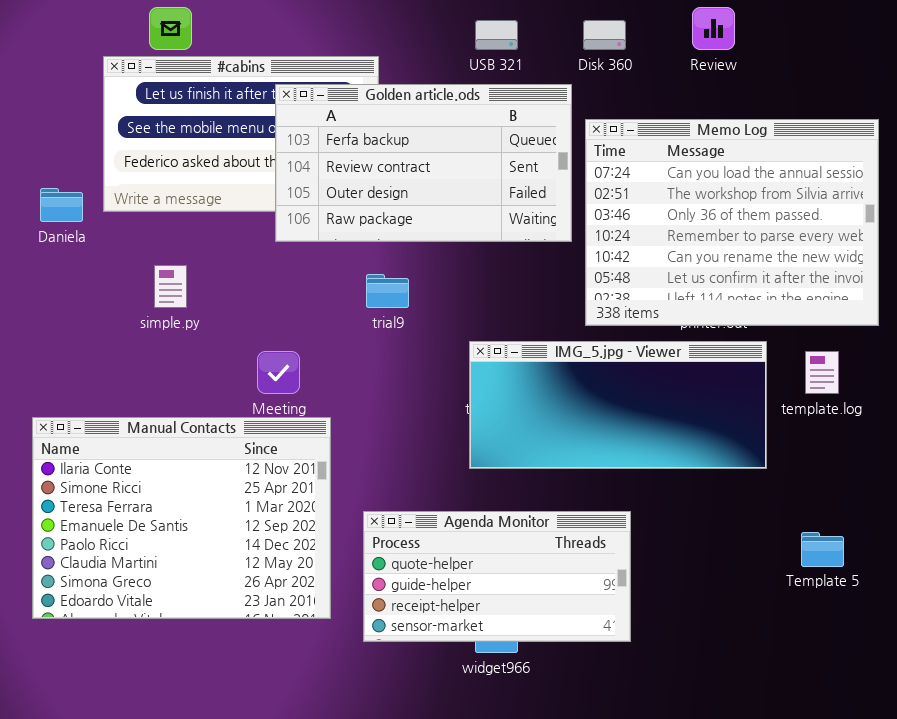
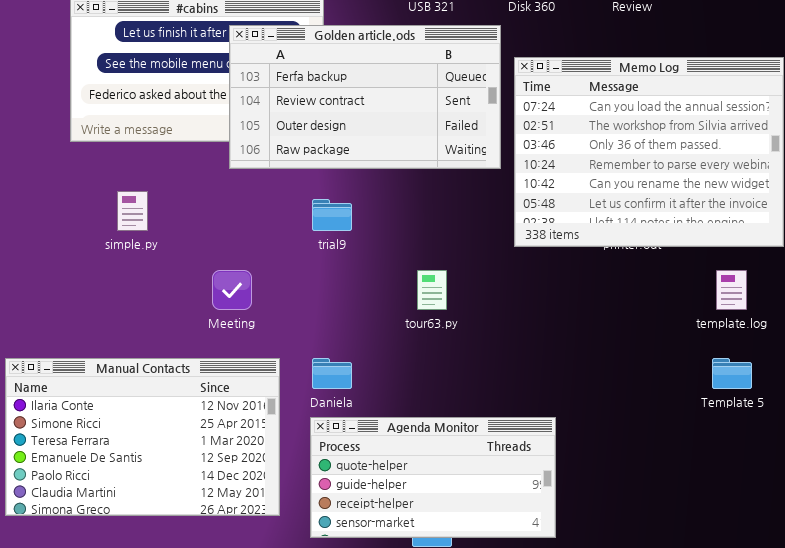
Daniela: [40,188,83,222] -> [312,358,352,389], moved
IMG_5.jpg - Viewer: [469,341,767,469] -> none, closed
Manual Contacts: [32,417,331,619] -> [5,358,280,516], resized
Template 5: [801,532,844,567] -> [712,358,752,389], moved

